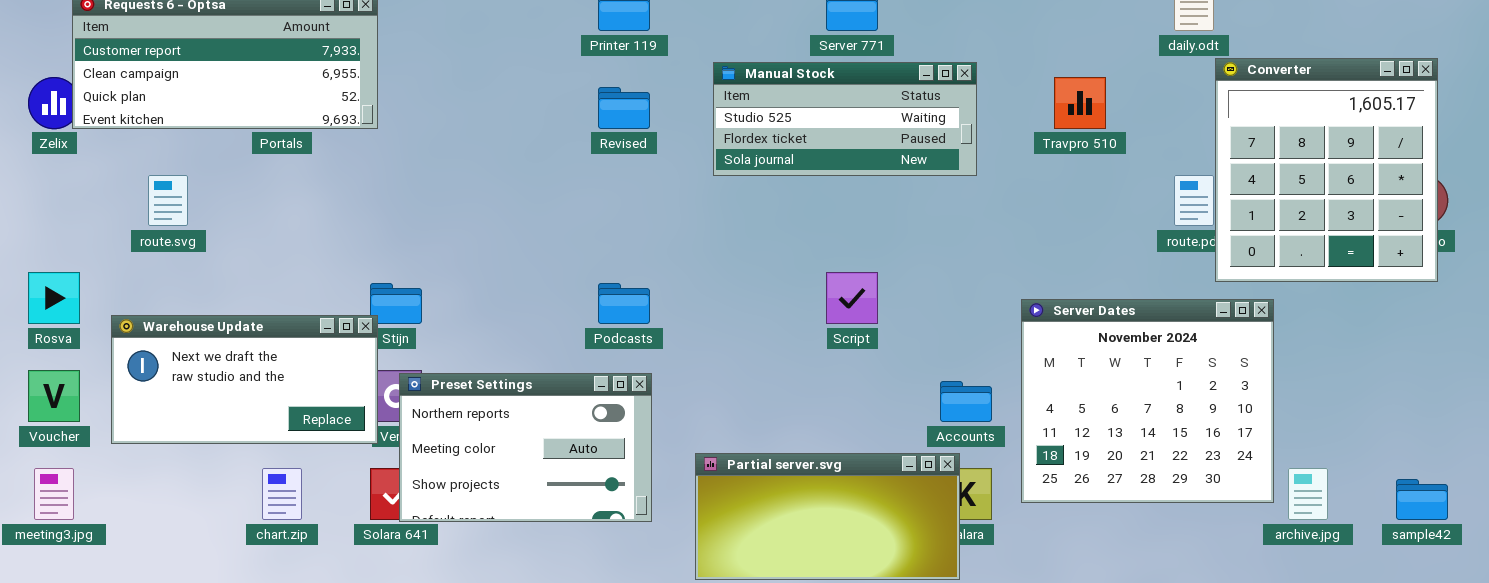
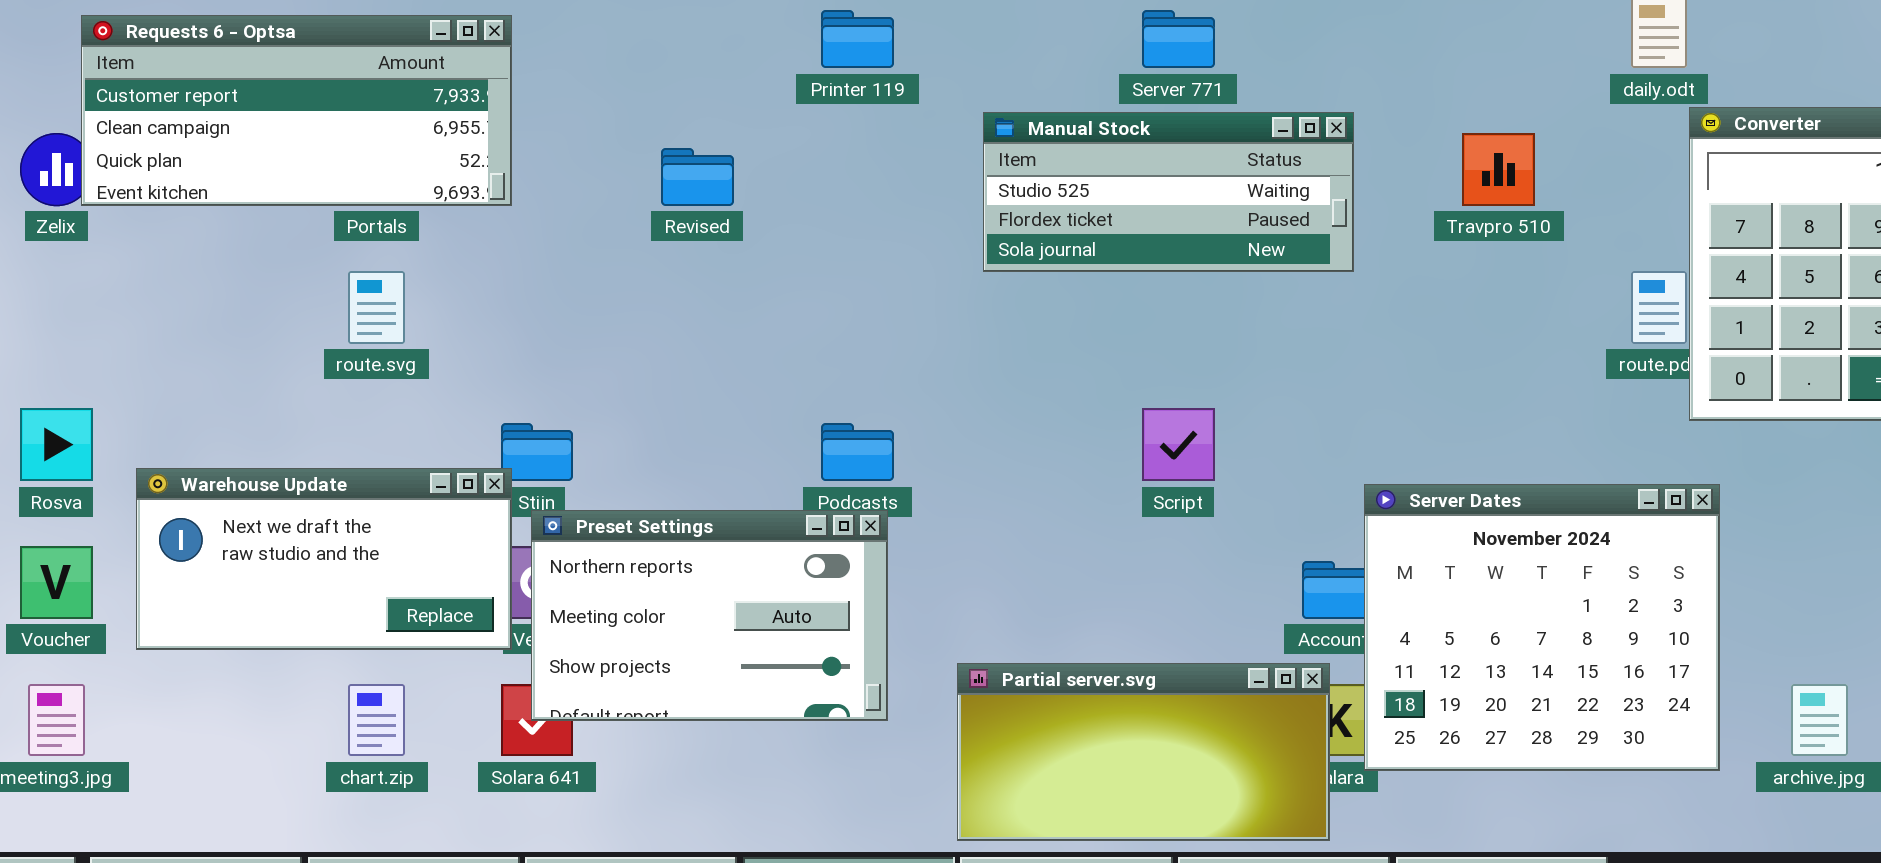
Revised: [598,87,650,129] -> [661,148,734,206], moved
route.svg: [148,175,188,226] -> [348,271,405,344], moved
Server Dates: [1021,299,1274,503] -> [1364,484,1720,771], moved
Preset Settings: [399,373,652,522] -> [531,510,888,721], moved

